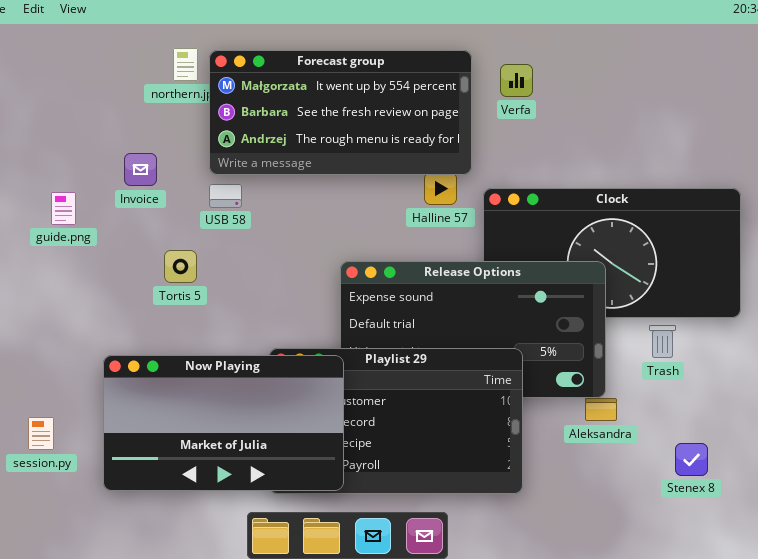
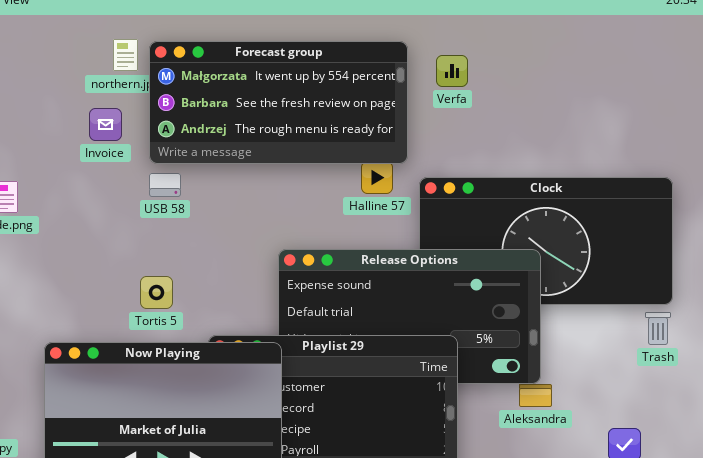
Invoice: [124,153,157,186] -> [89,108,122,141], moved
Tortis 5: [164,250,197,283] -> [140,276,173,309], moved
Trash: [649,325,676,358] -> [645,312,671,345], moved

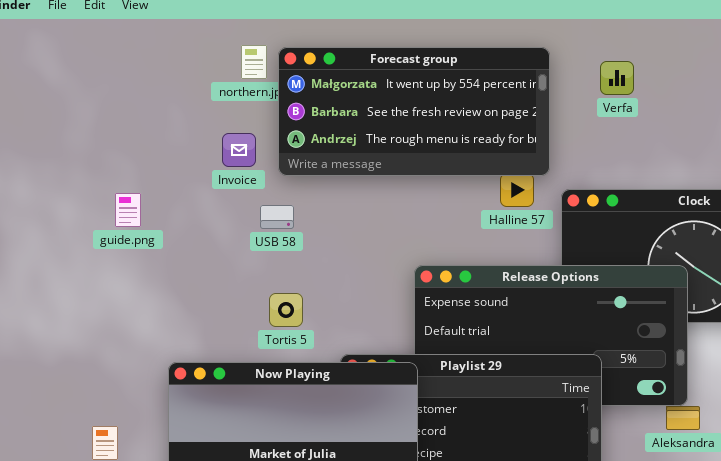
Verfa: [436,55,468,87] -> [600,61,634,95], moved
Invoice: [89,108,122,141] -> [222,133,256,167], moved
USB 58: [149,173,181,197] -> [260,205,294,229], moved

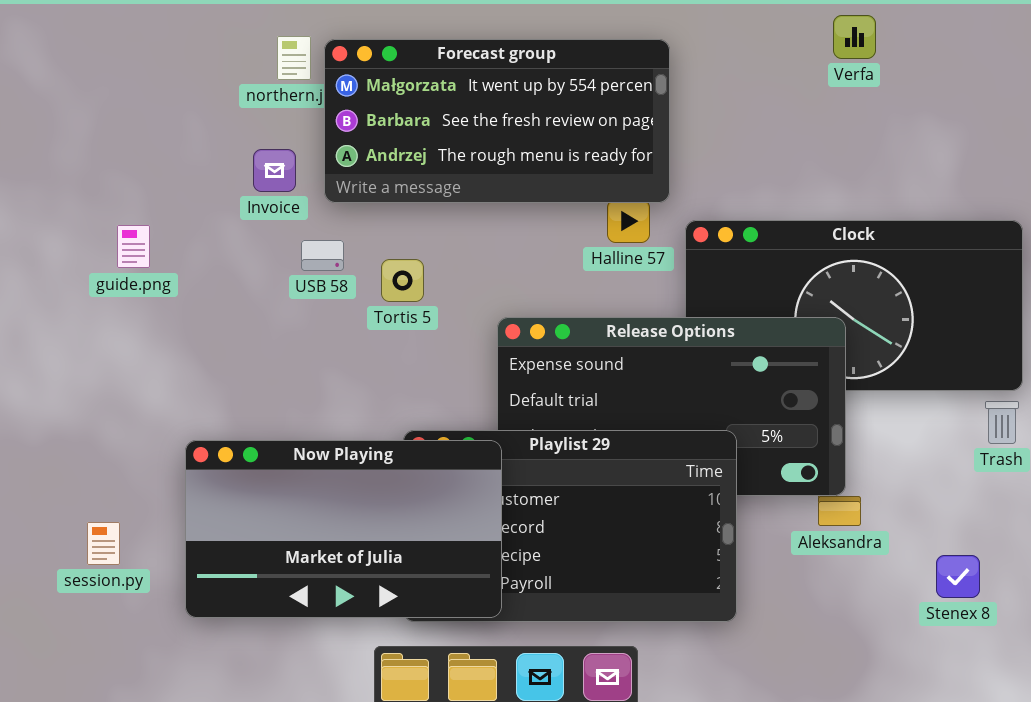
Verfa: [600,61,634,95] -> [833,15,876,59], moved
Tortis 5: [269,293,303,327] -> [381,259,424,302], moved

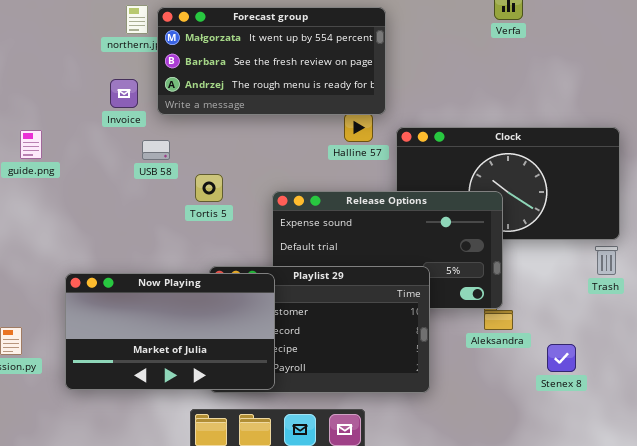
Tortis 5: [381,259,424,302] -> [195,174,223,202], moved
Stenex 8: [936,555,980,598] -> [547,344,576,372], moved

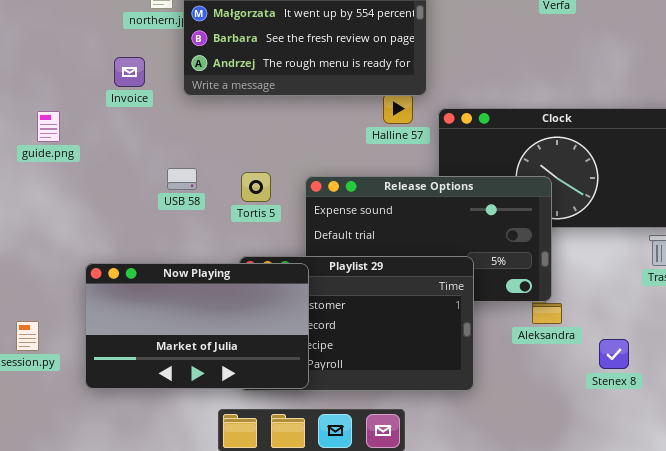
Invoice: [110,79,138,108] -> [114,57,145,87], moved
USB 58: [142,140,170,160] -> [167,168,197,190], moved
Tortis 5: [195,174,223,202] -> [241,172,271,202], moved

